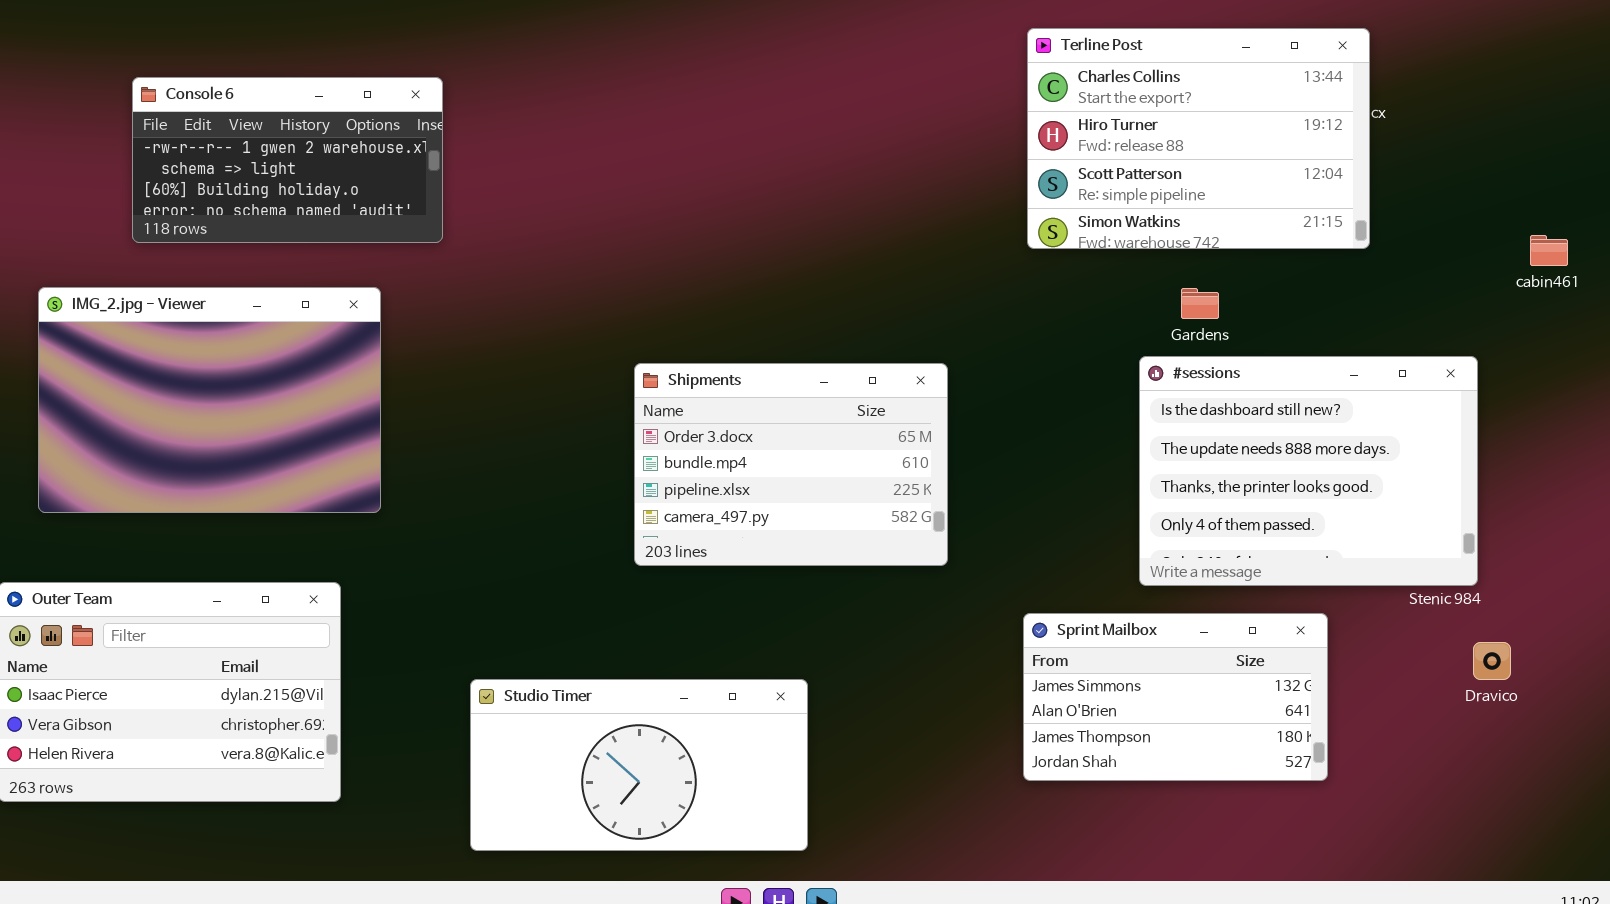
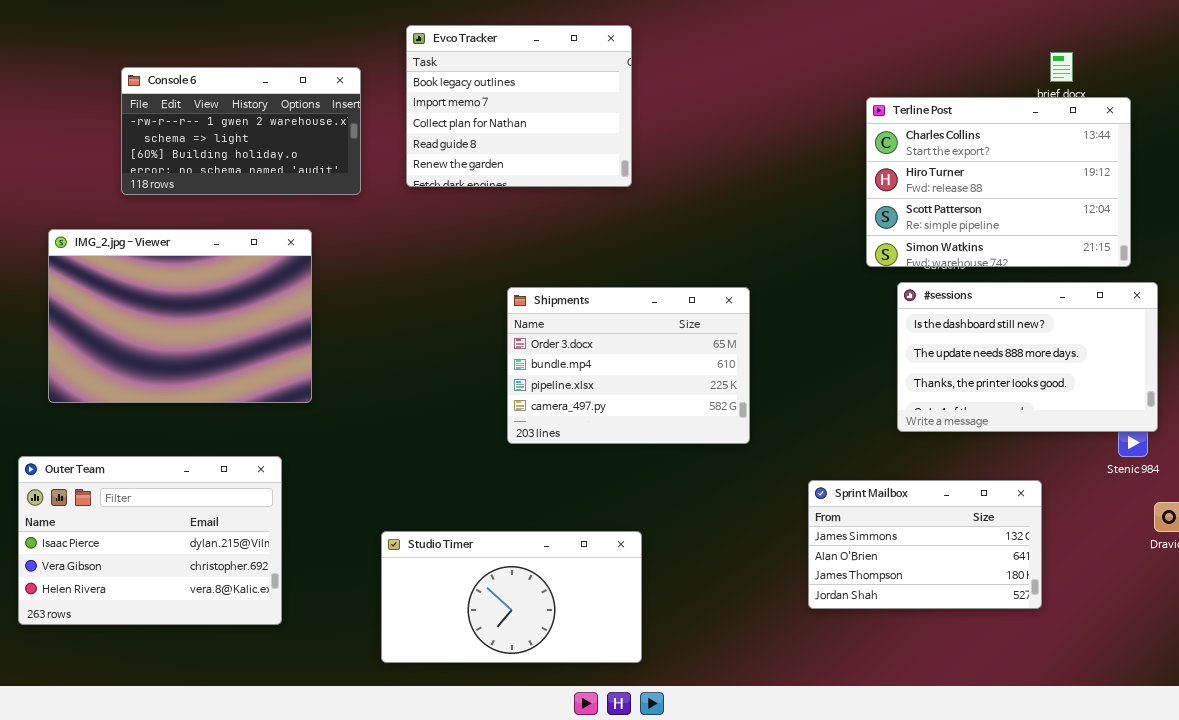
Evco Tracker: none -> [406,25,632,187], opened
Terline Post: [1027,28,1370,249] -> [866,97,1131,267], moved
#sessions: [1139,356,1478,586] -> [897,282,1158,432], resized

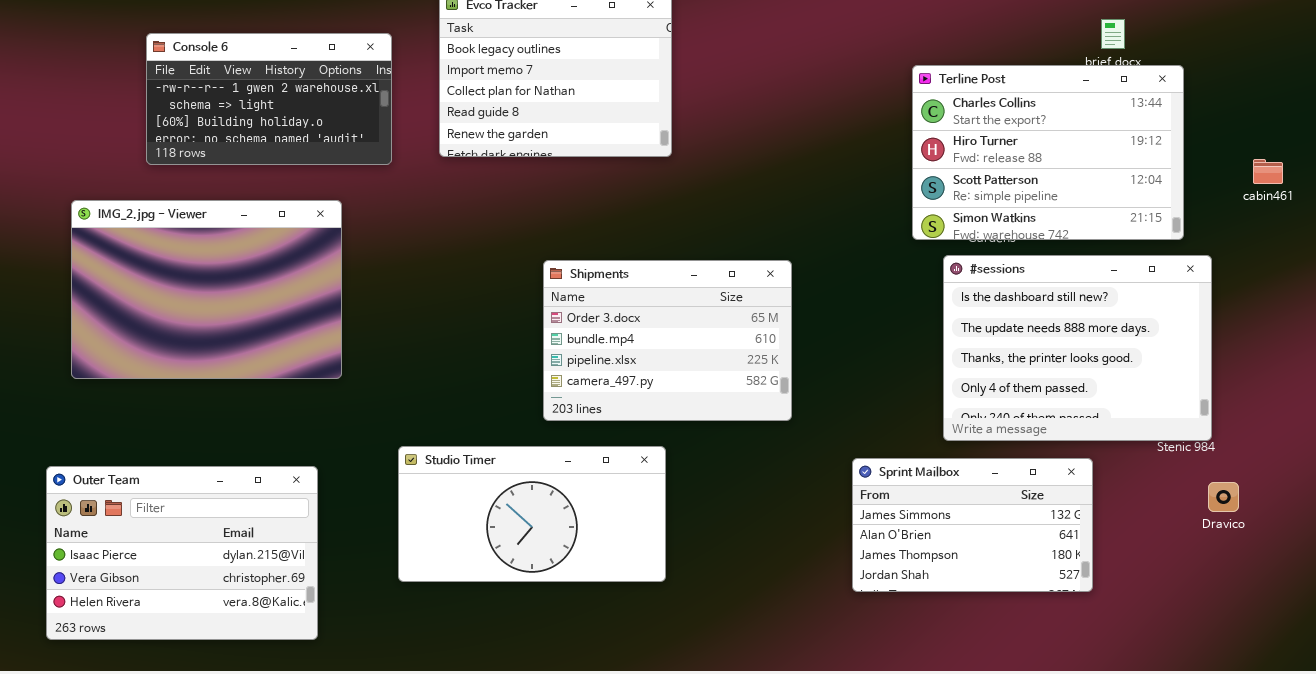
#sessions: [897,282,1158,432] -> [943,255,1212,441], resized
Outer Team: [18,456,282,625] -> [46,466,318,640], moved
Studio Timer: [381,531,642,663] -> [398,446,666,582], moved

